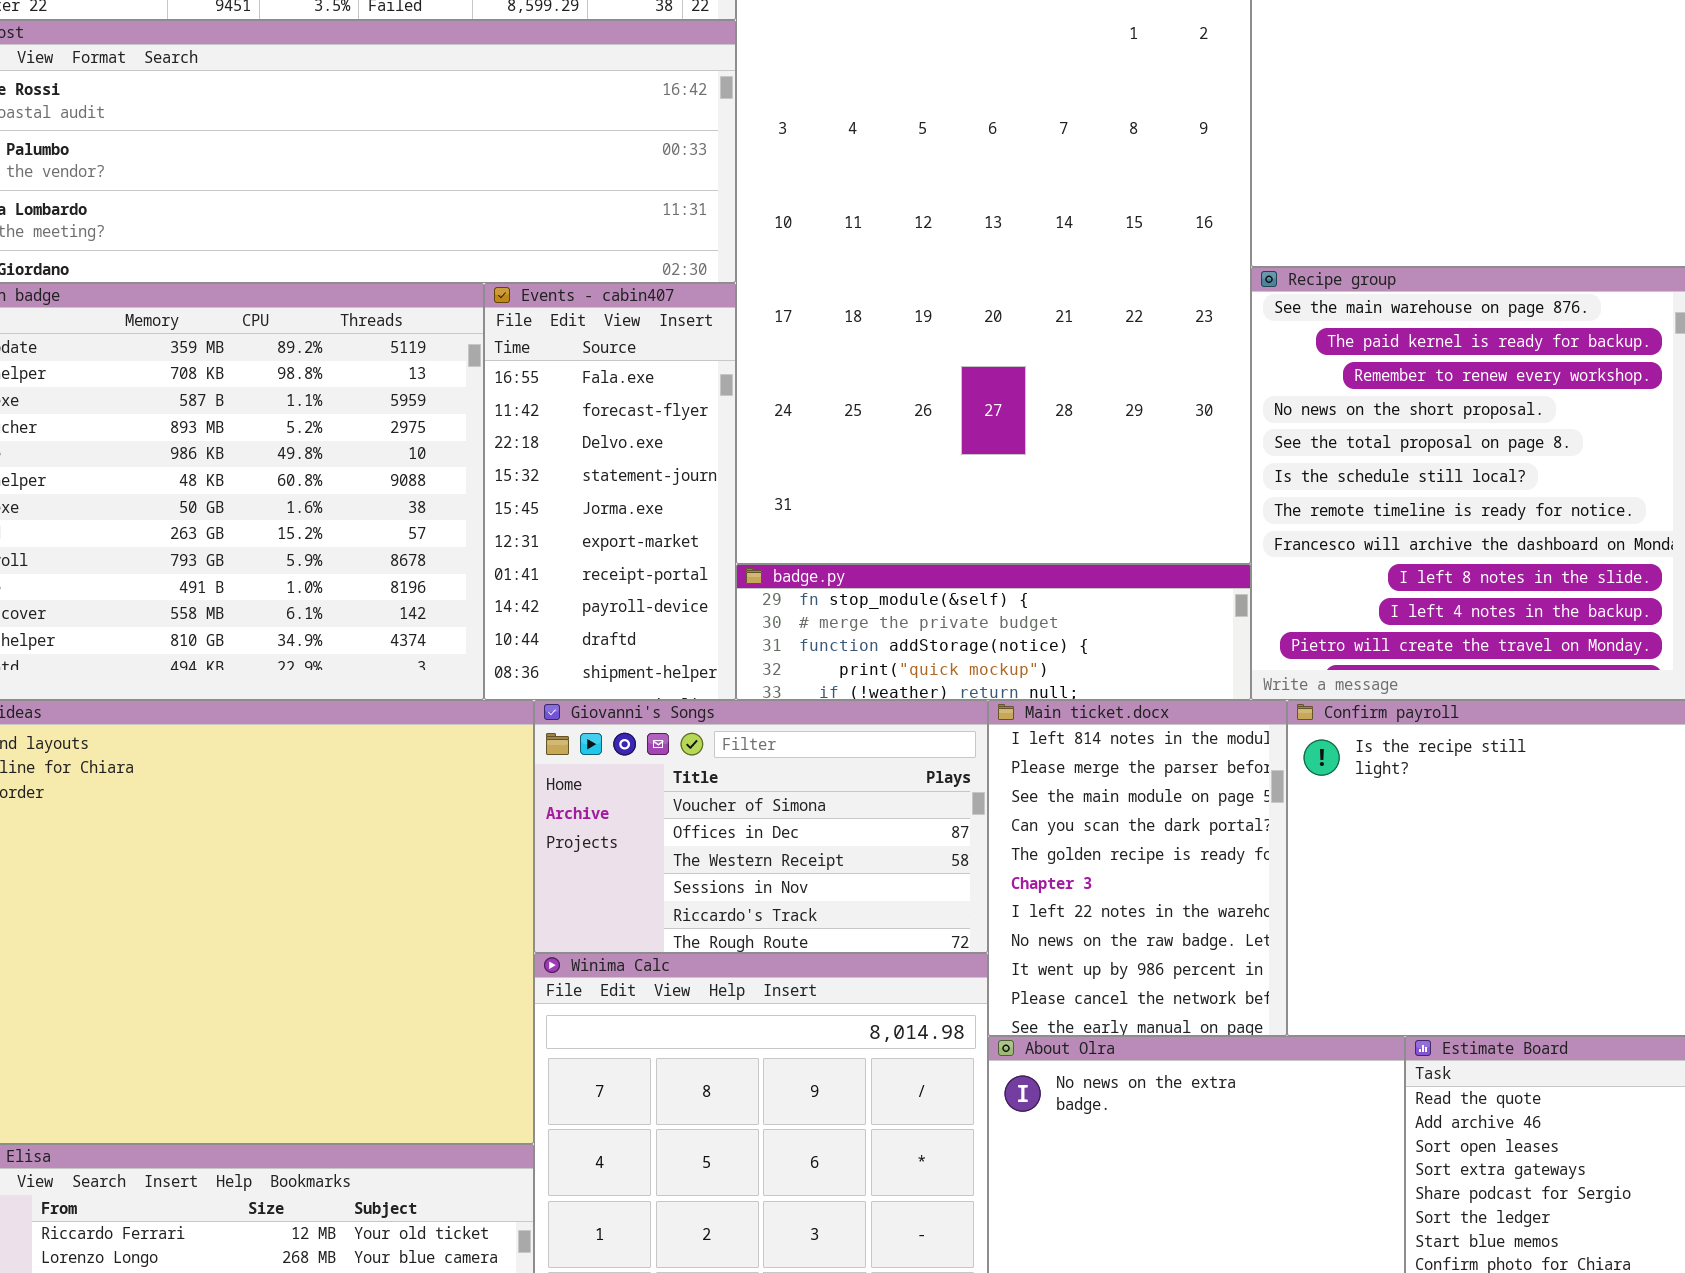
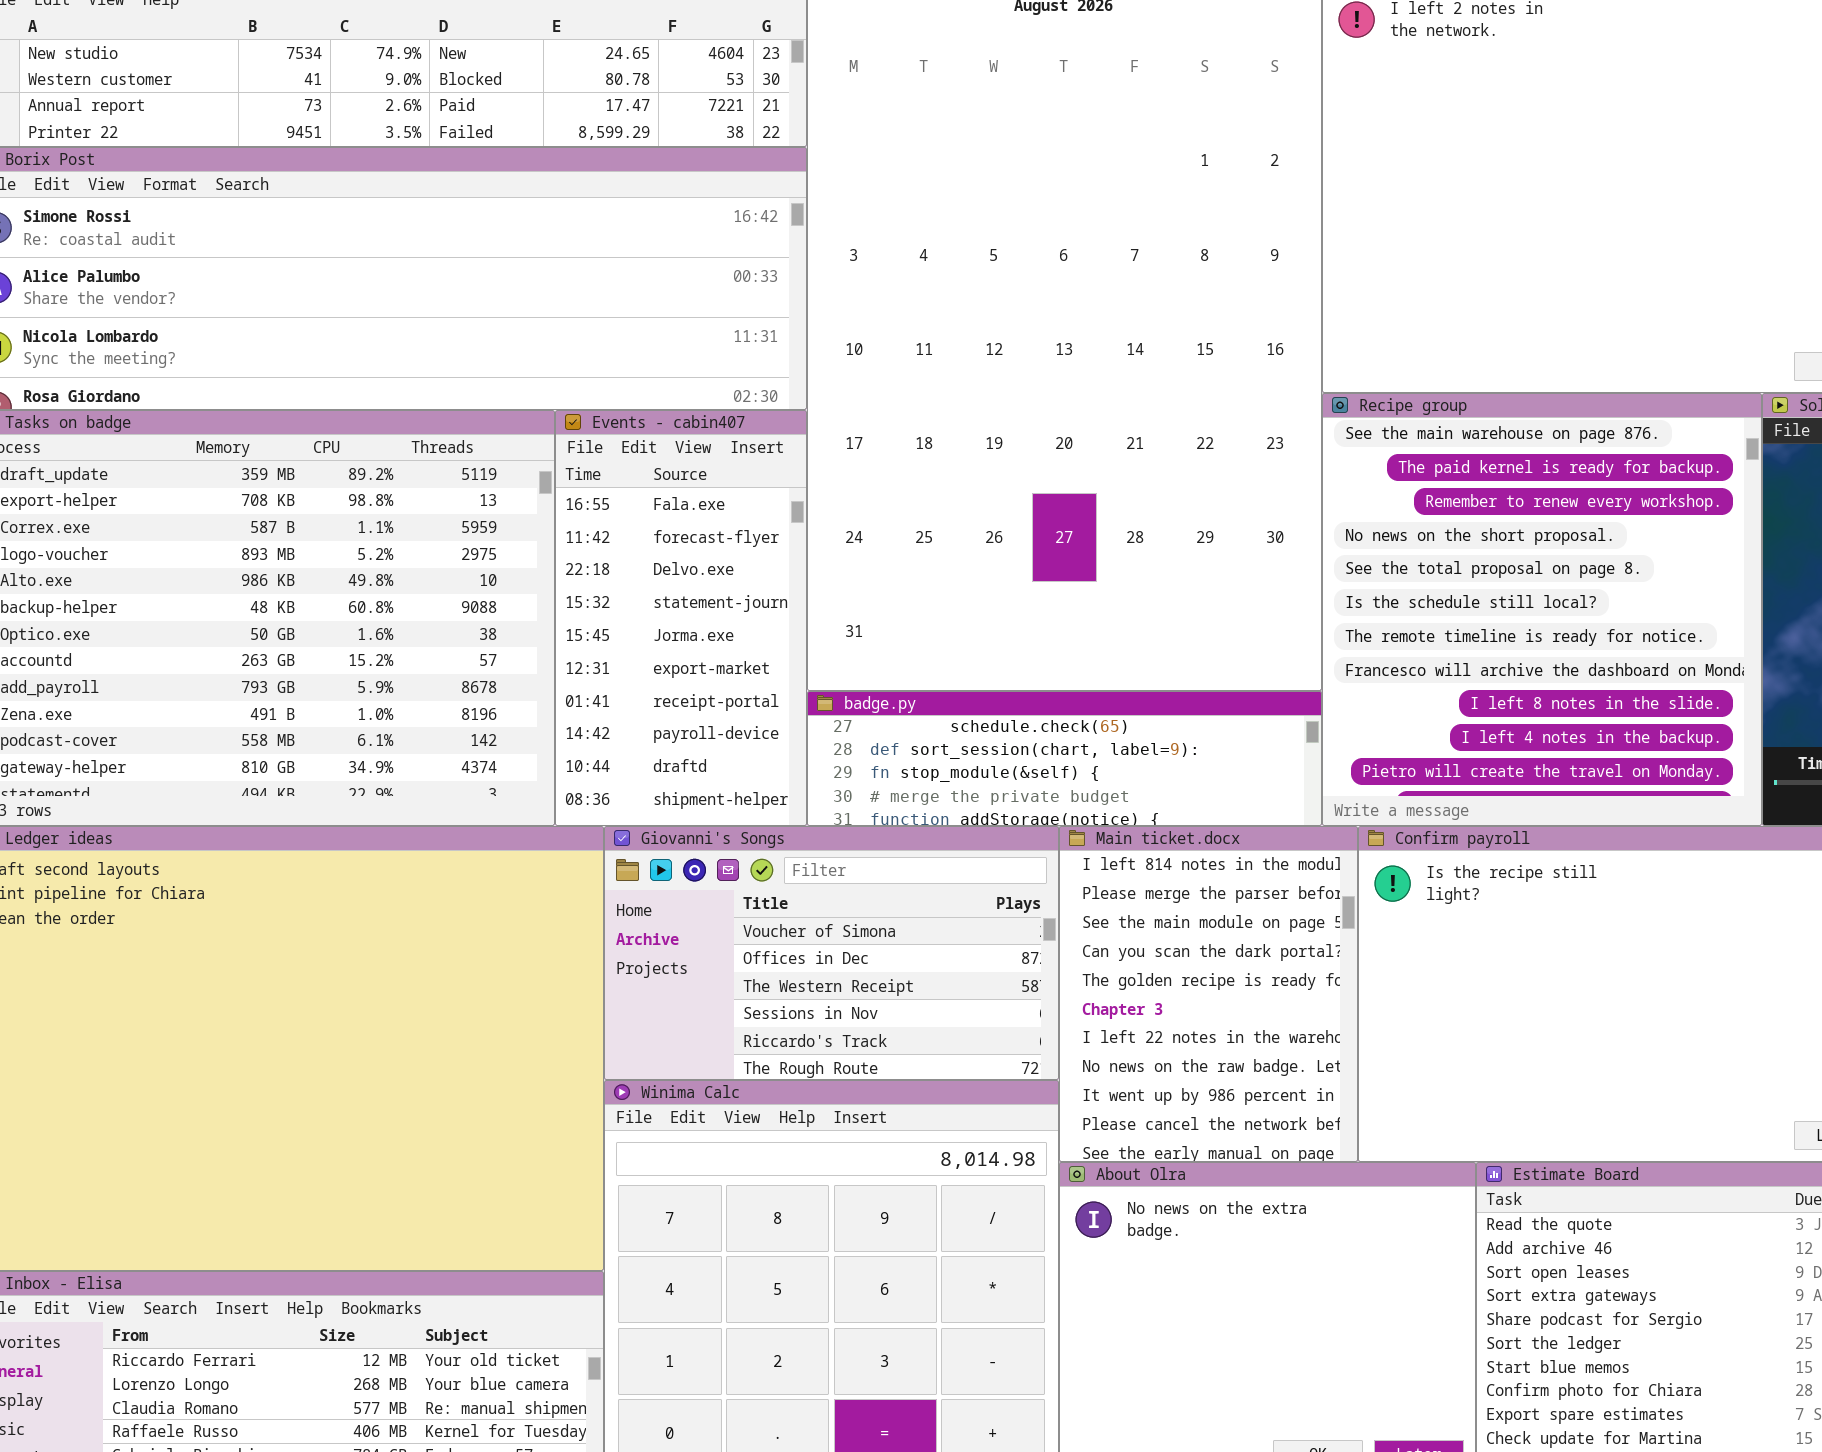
badge.py: [736,564,1251,700] -> [807,691,1322,826], scrolled up 2 rows

